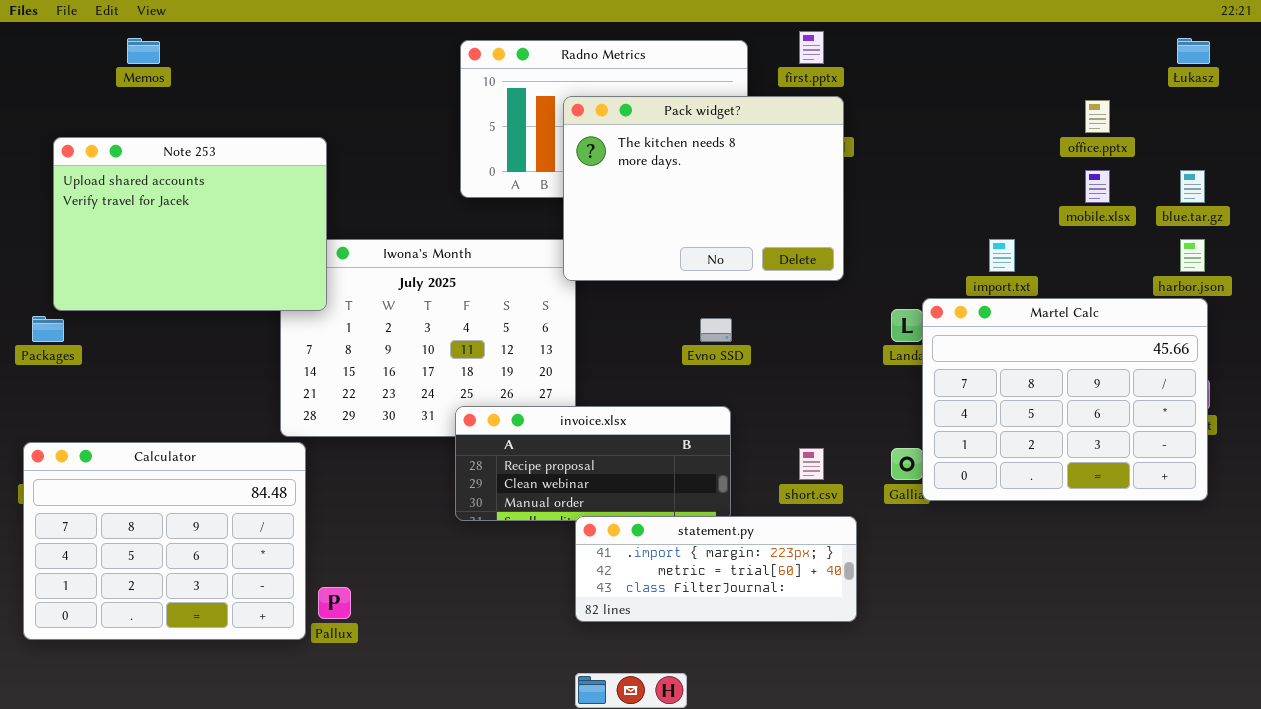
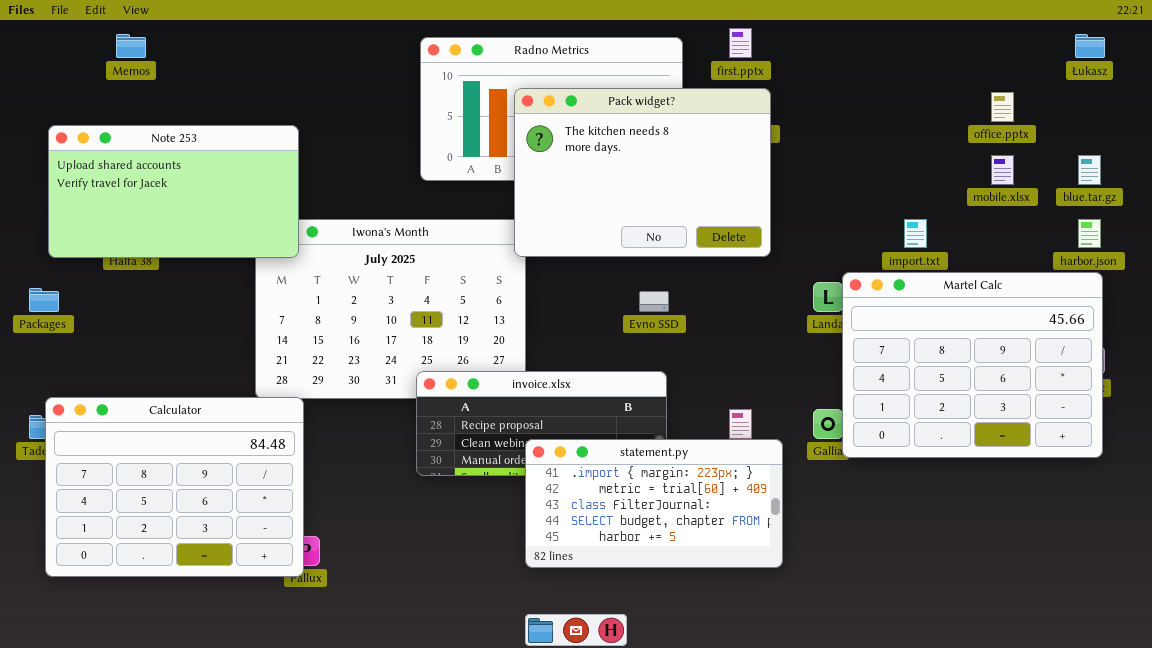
Note 253: [53,137,327,311] -> [48,125,299,258], resized
Calculator: [23,442,306,640] -> [45,397,304,577], moved
statement.py: [575,516,857,622] -> [525,439,783,568], resized

